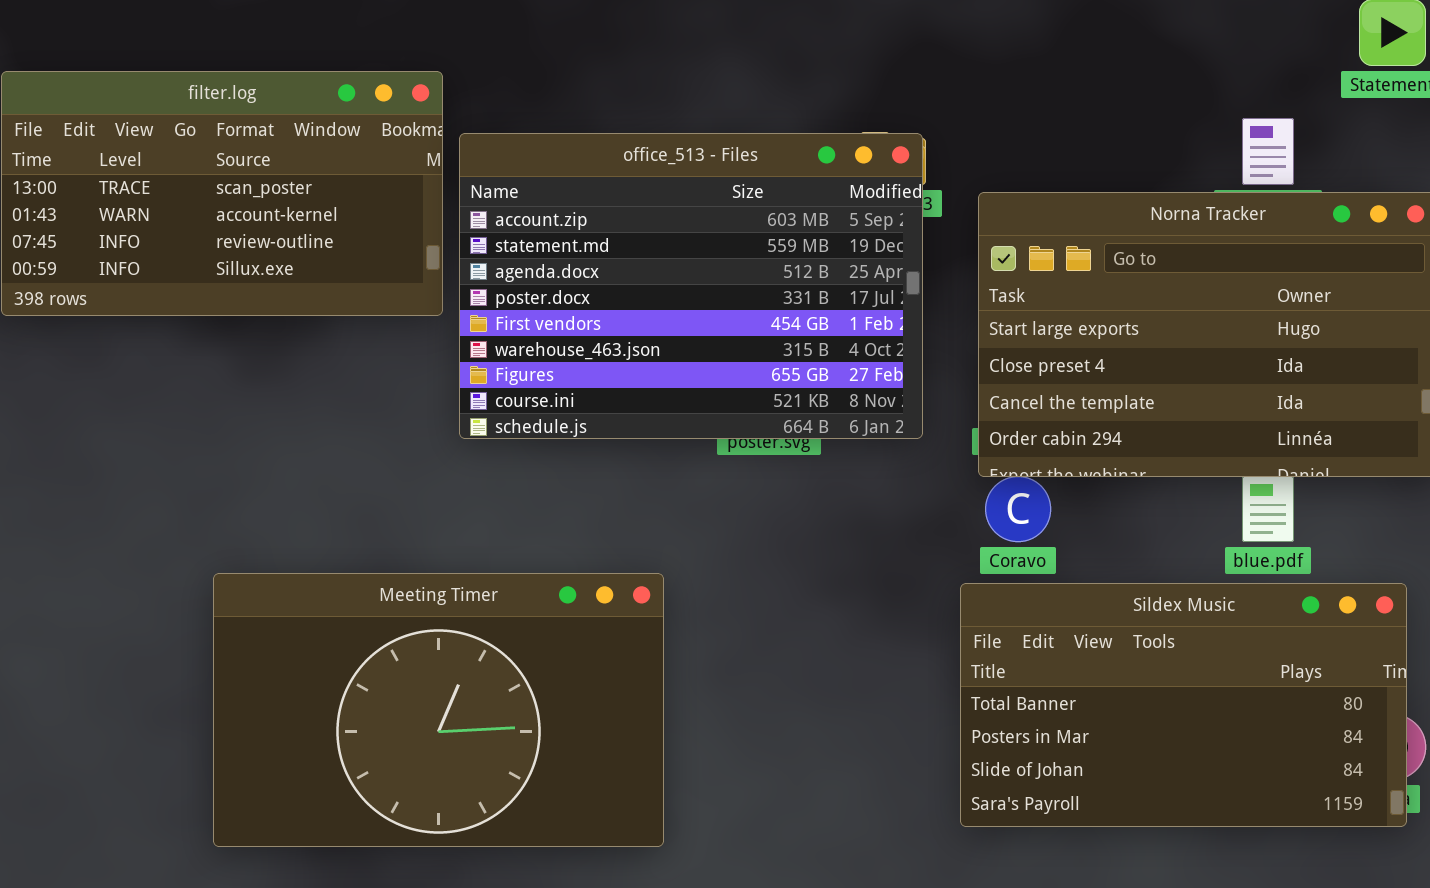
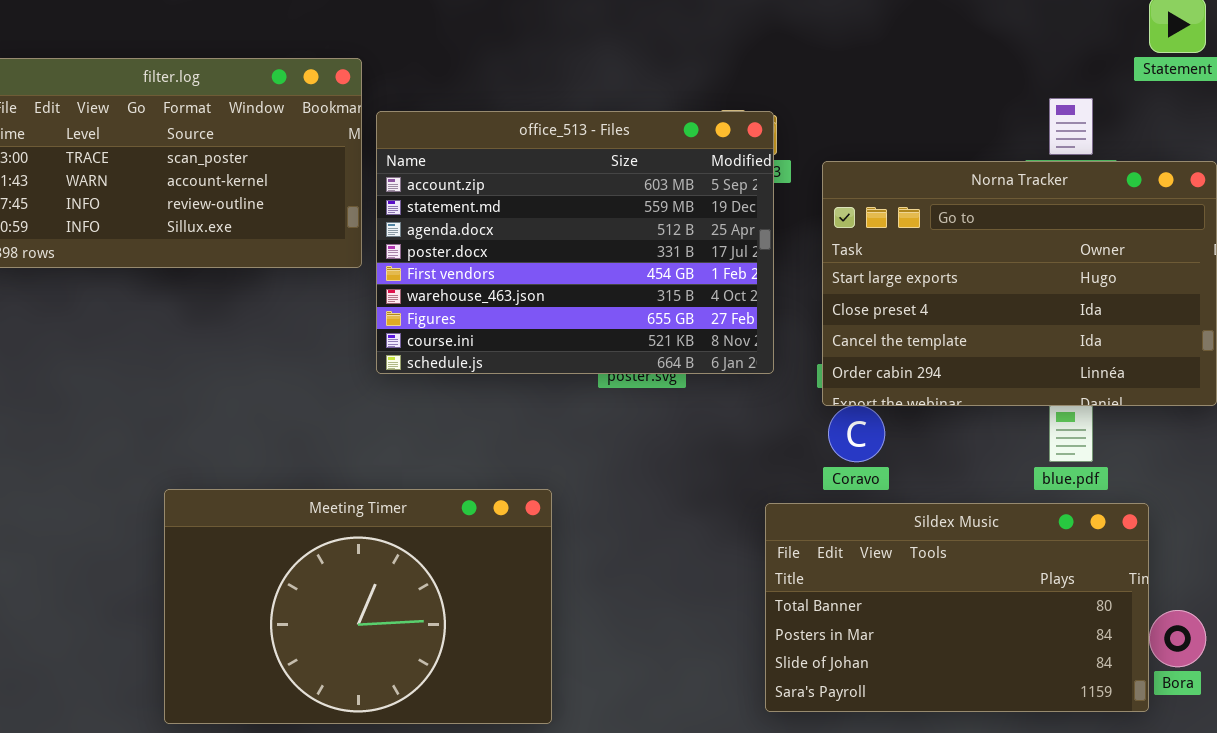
Sildex Music: [960,583,1407,827] -> [765,503,1149,712], moved

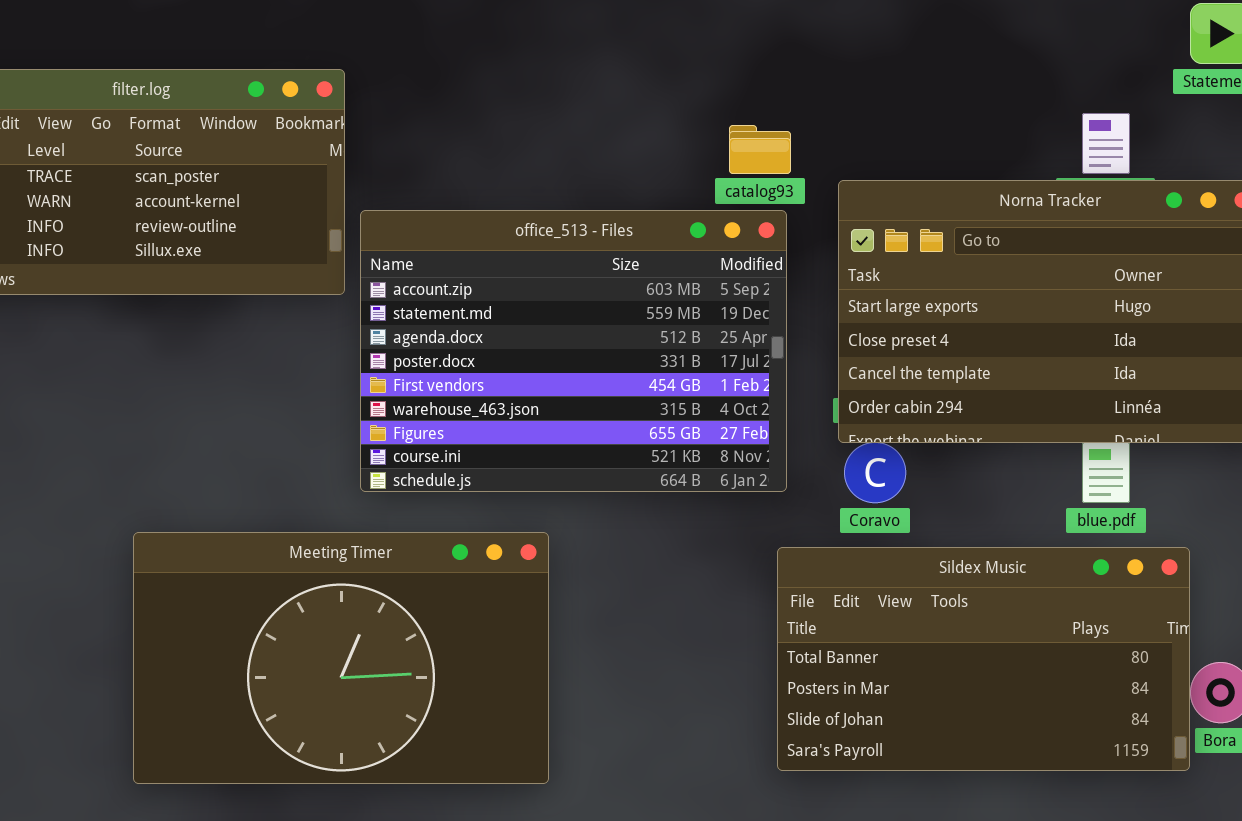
office_513 - Files: [376,111,774,374] -> [360,210,787,492], moved

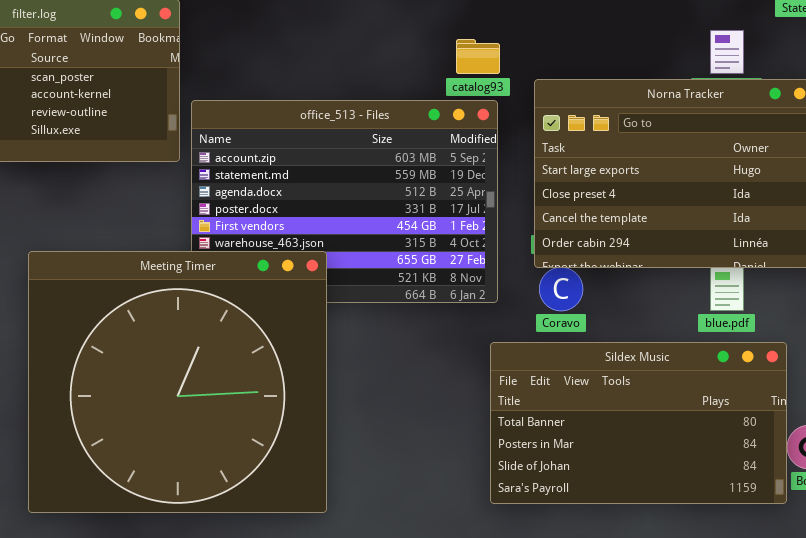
Meeting Timer: [133,532,549,784] -> [28,251,327,513], resized

